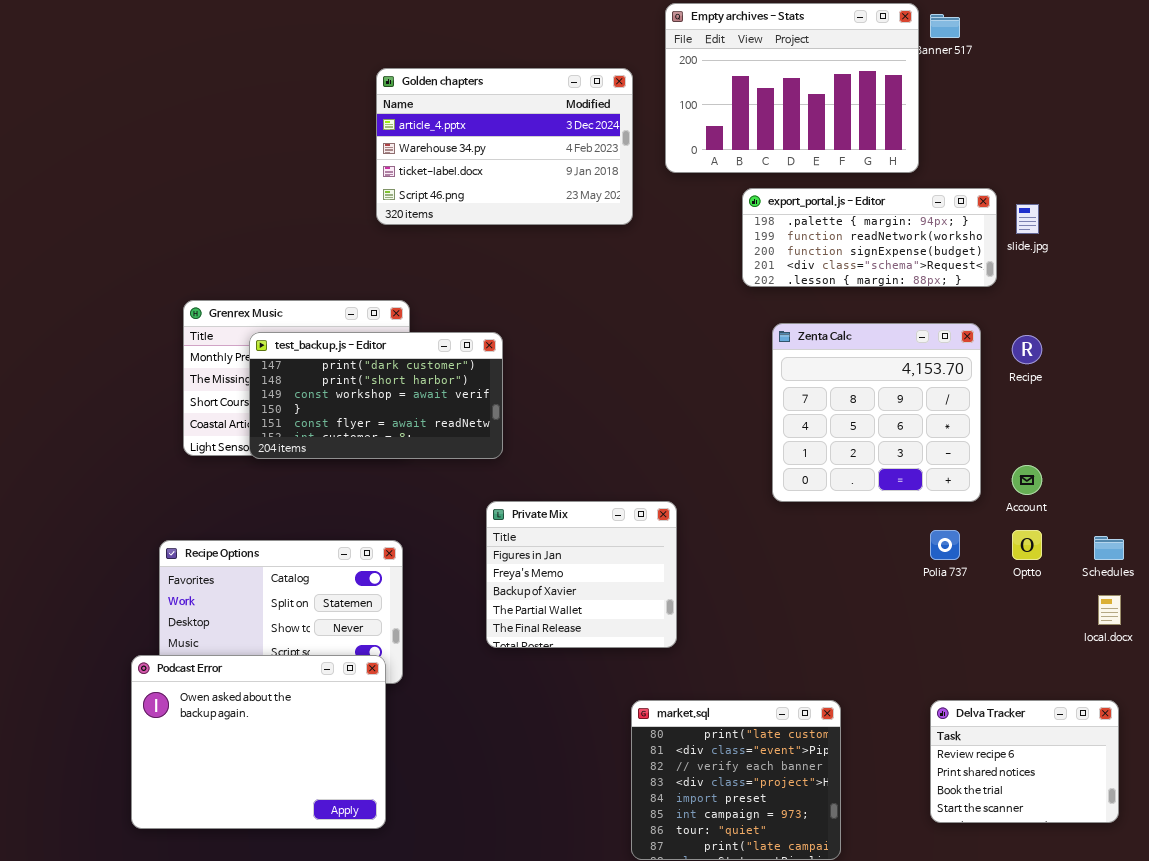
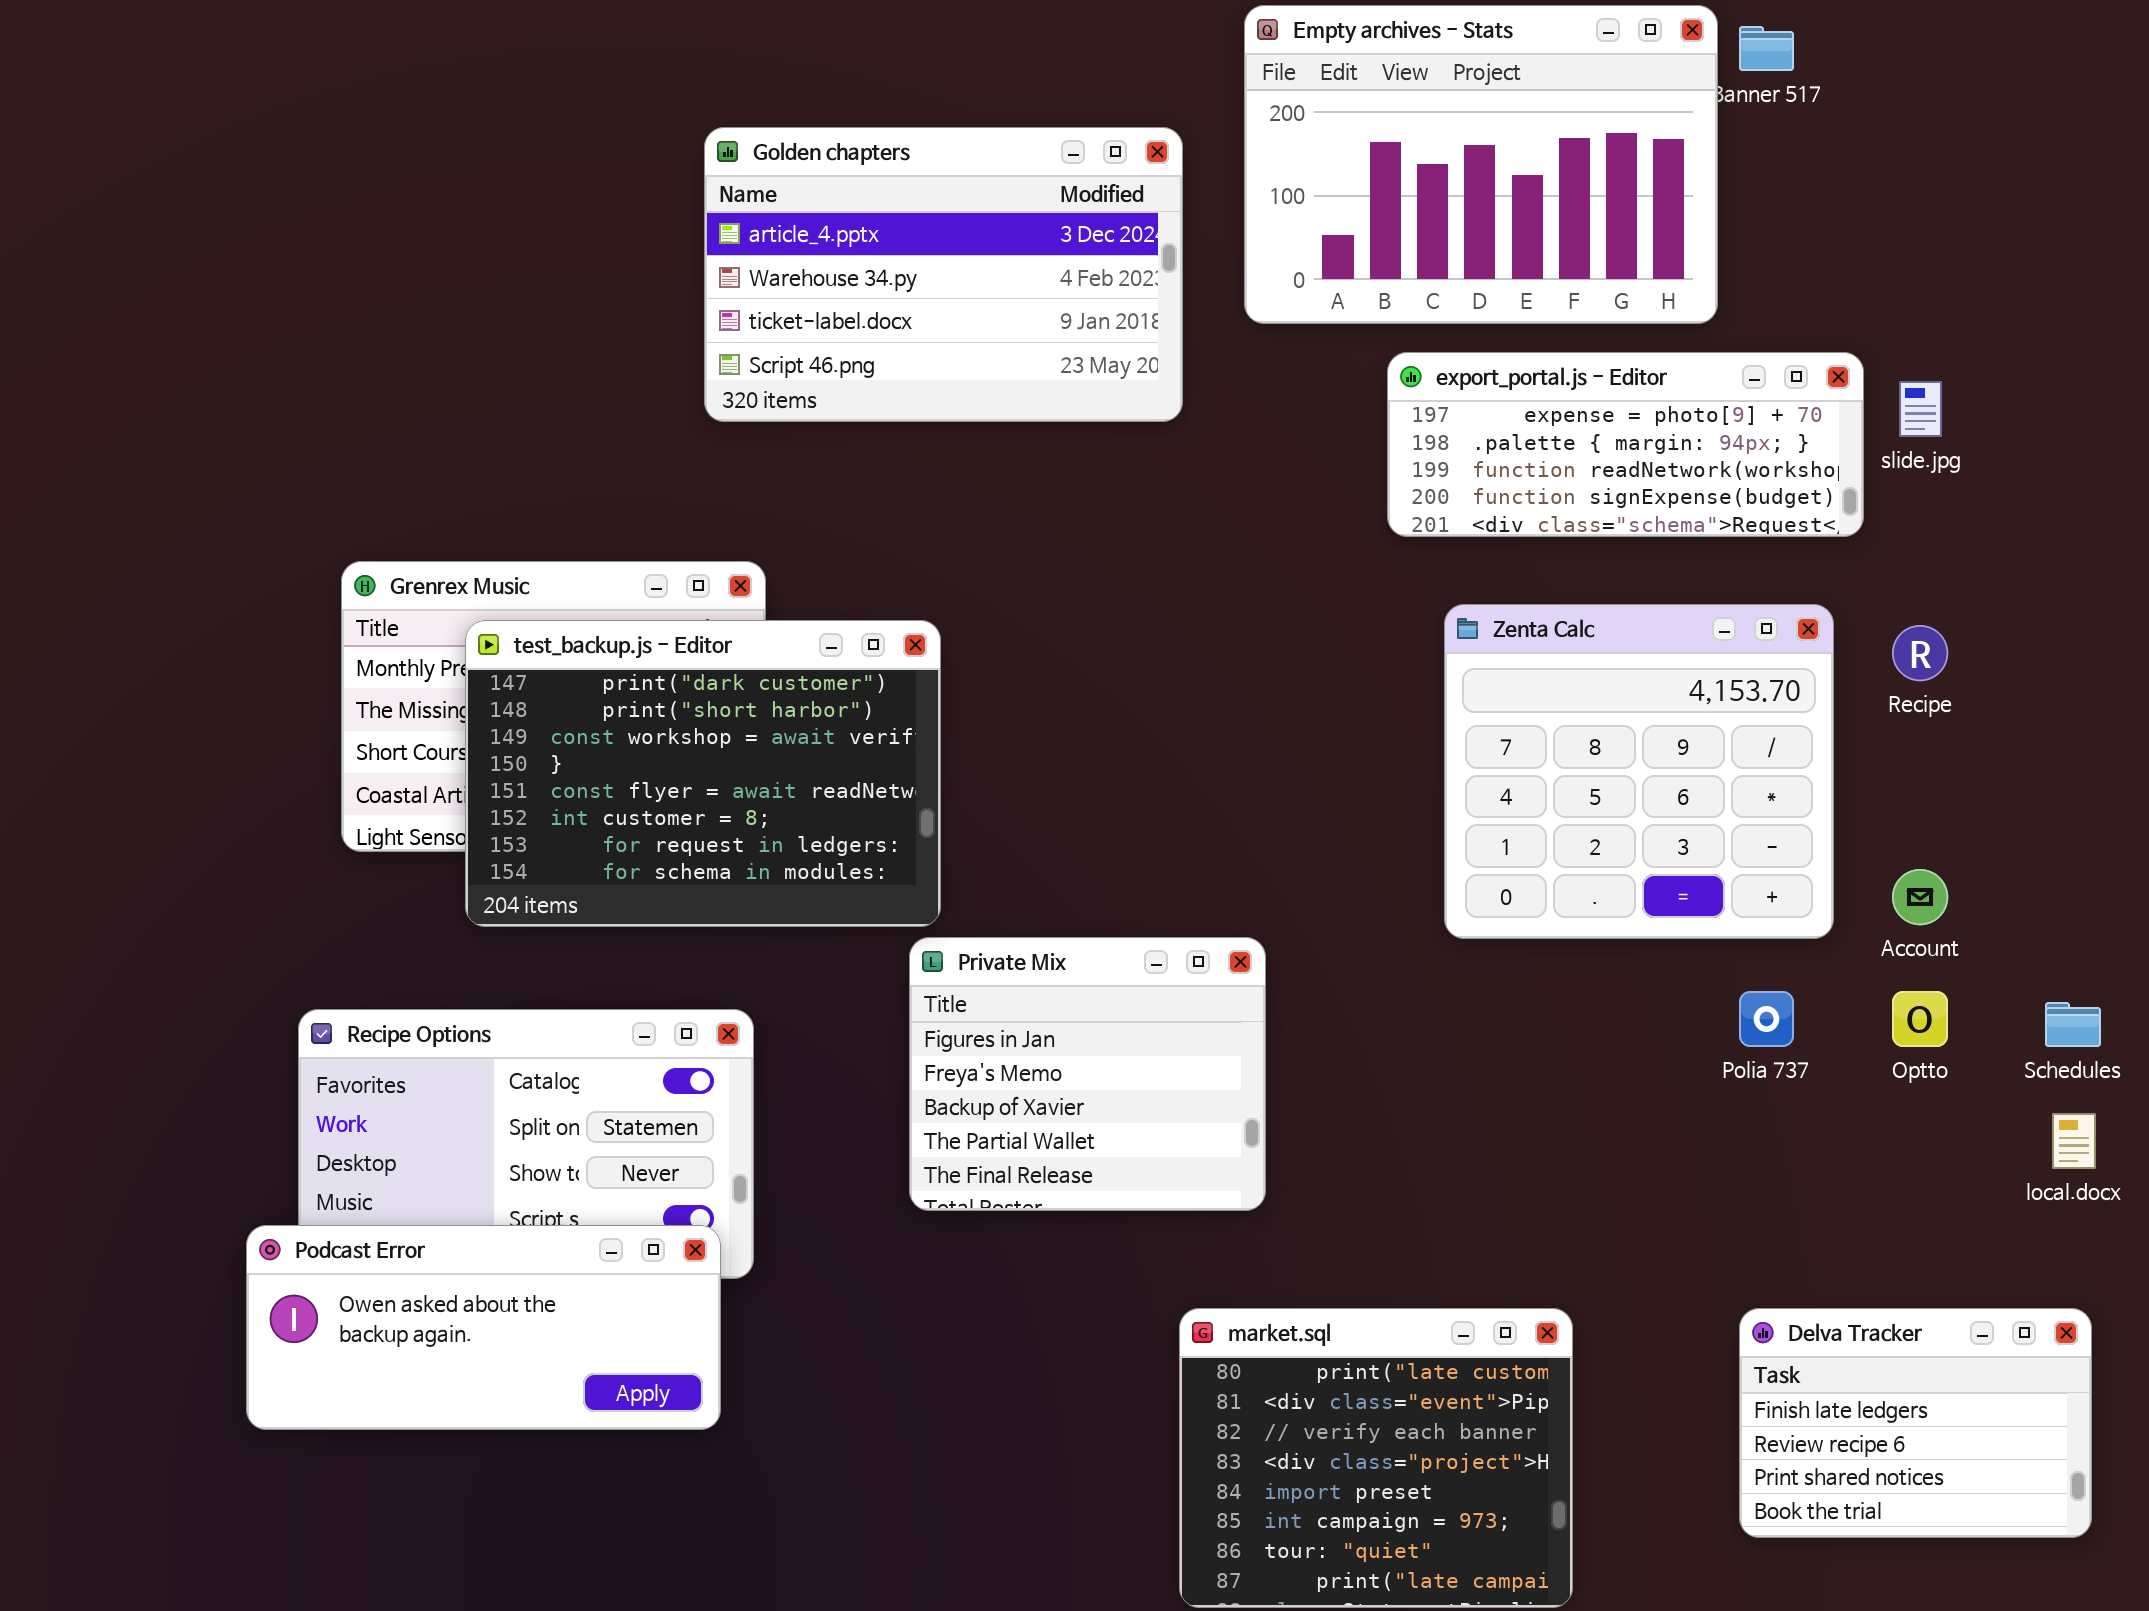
export_portal.js - Editor: [742,188,997,287] -> [1387,352,1864,537], scrolled up 1 row
test_backup.js - Editor: [249,332,503,459] -> [465,620,941,927], resized
Podcast Error: [131,655,386,829] -> [246,1225,721,1430], resized
Delva Tracker: [930,700,1119,823] -> [1739,1308,2092,1538], scrolled up 1 row

